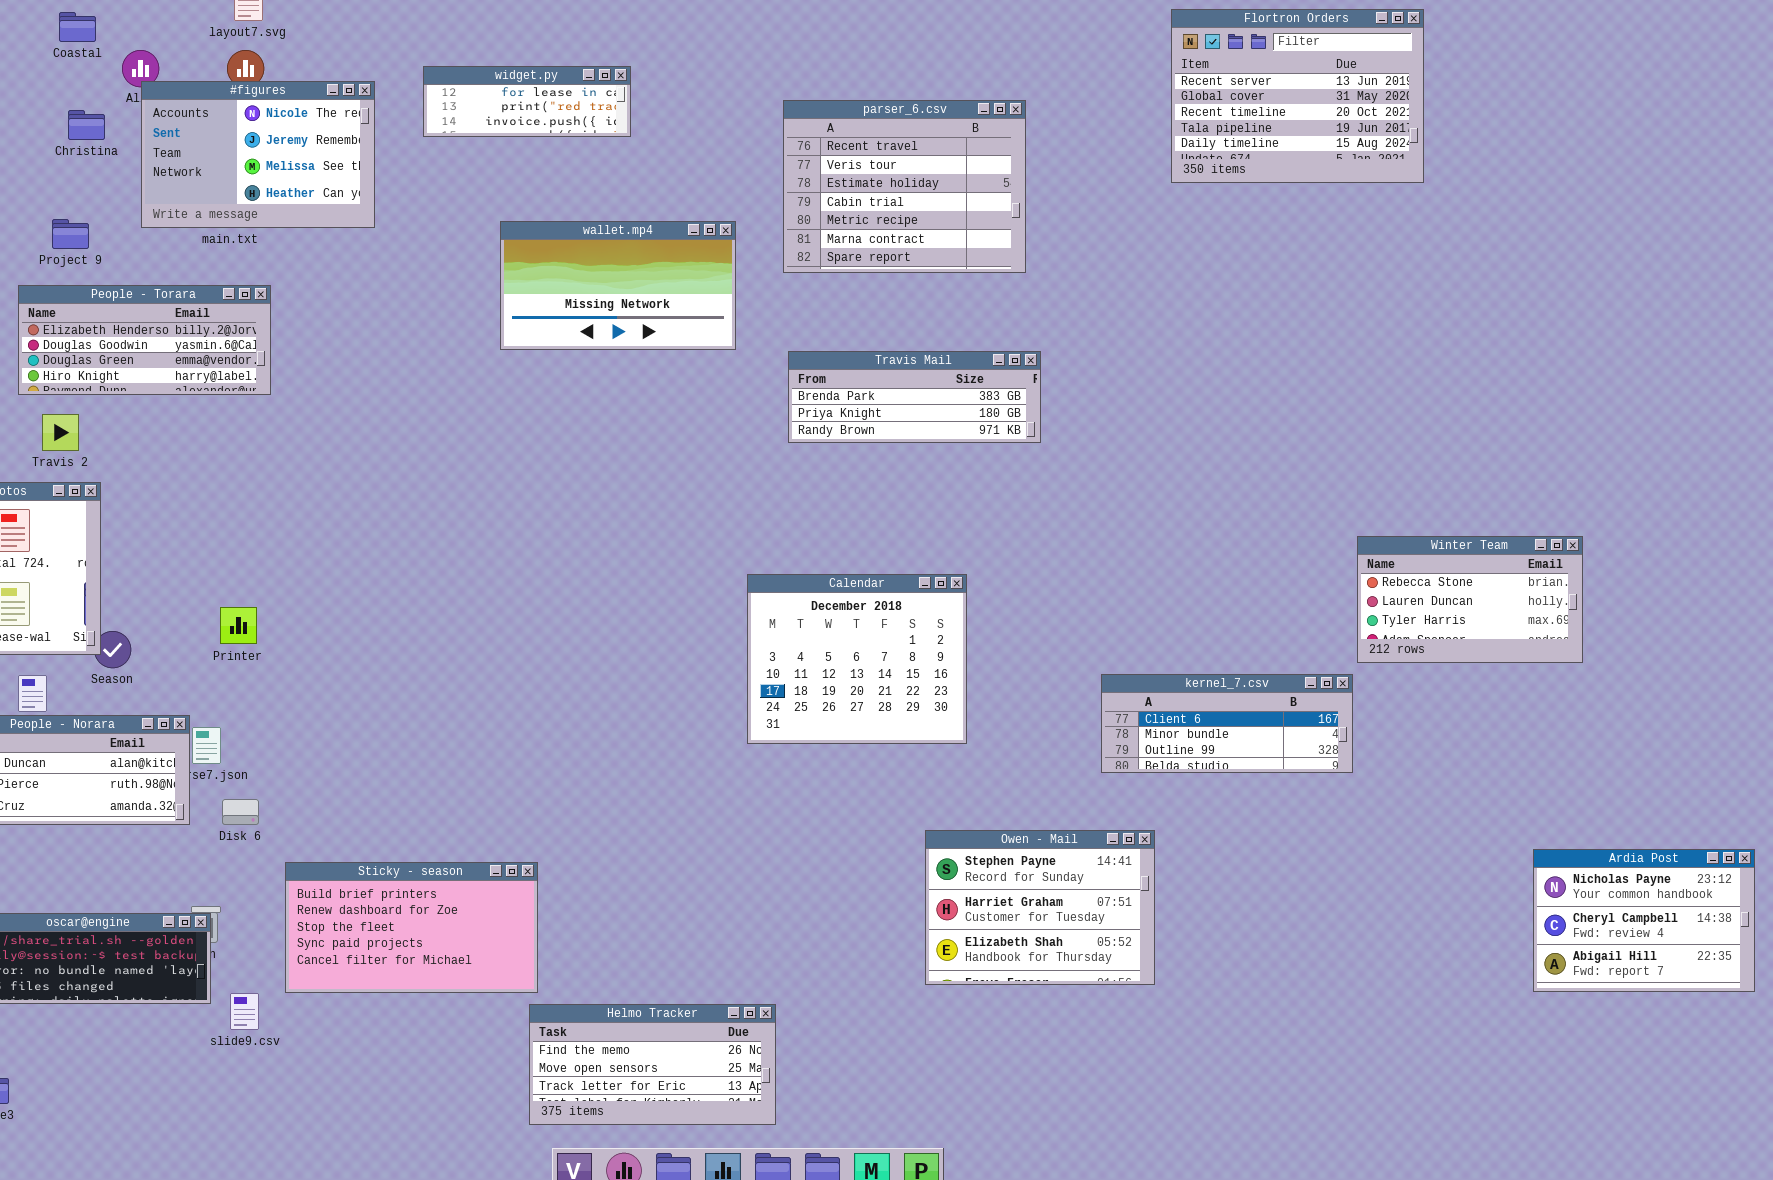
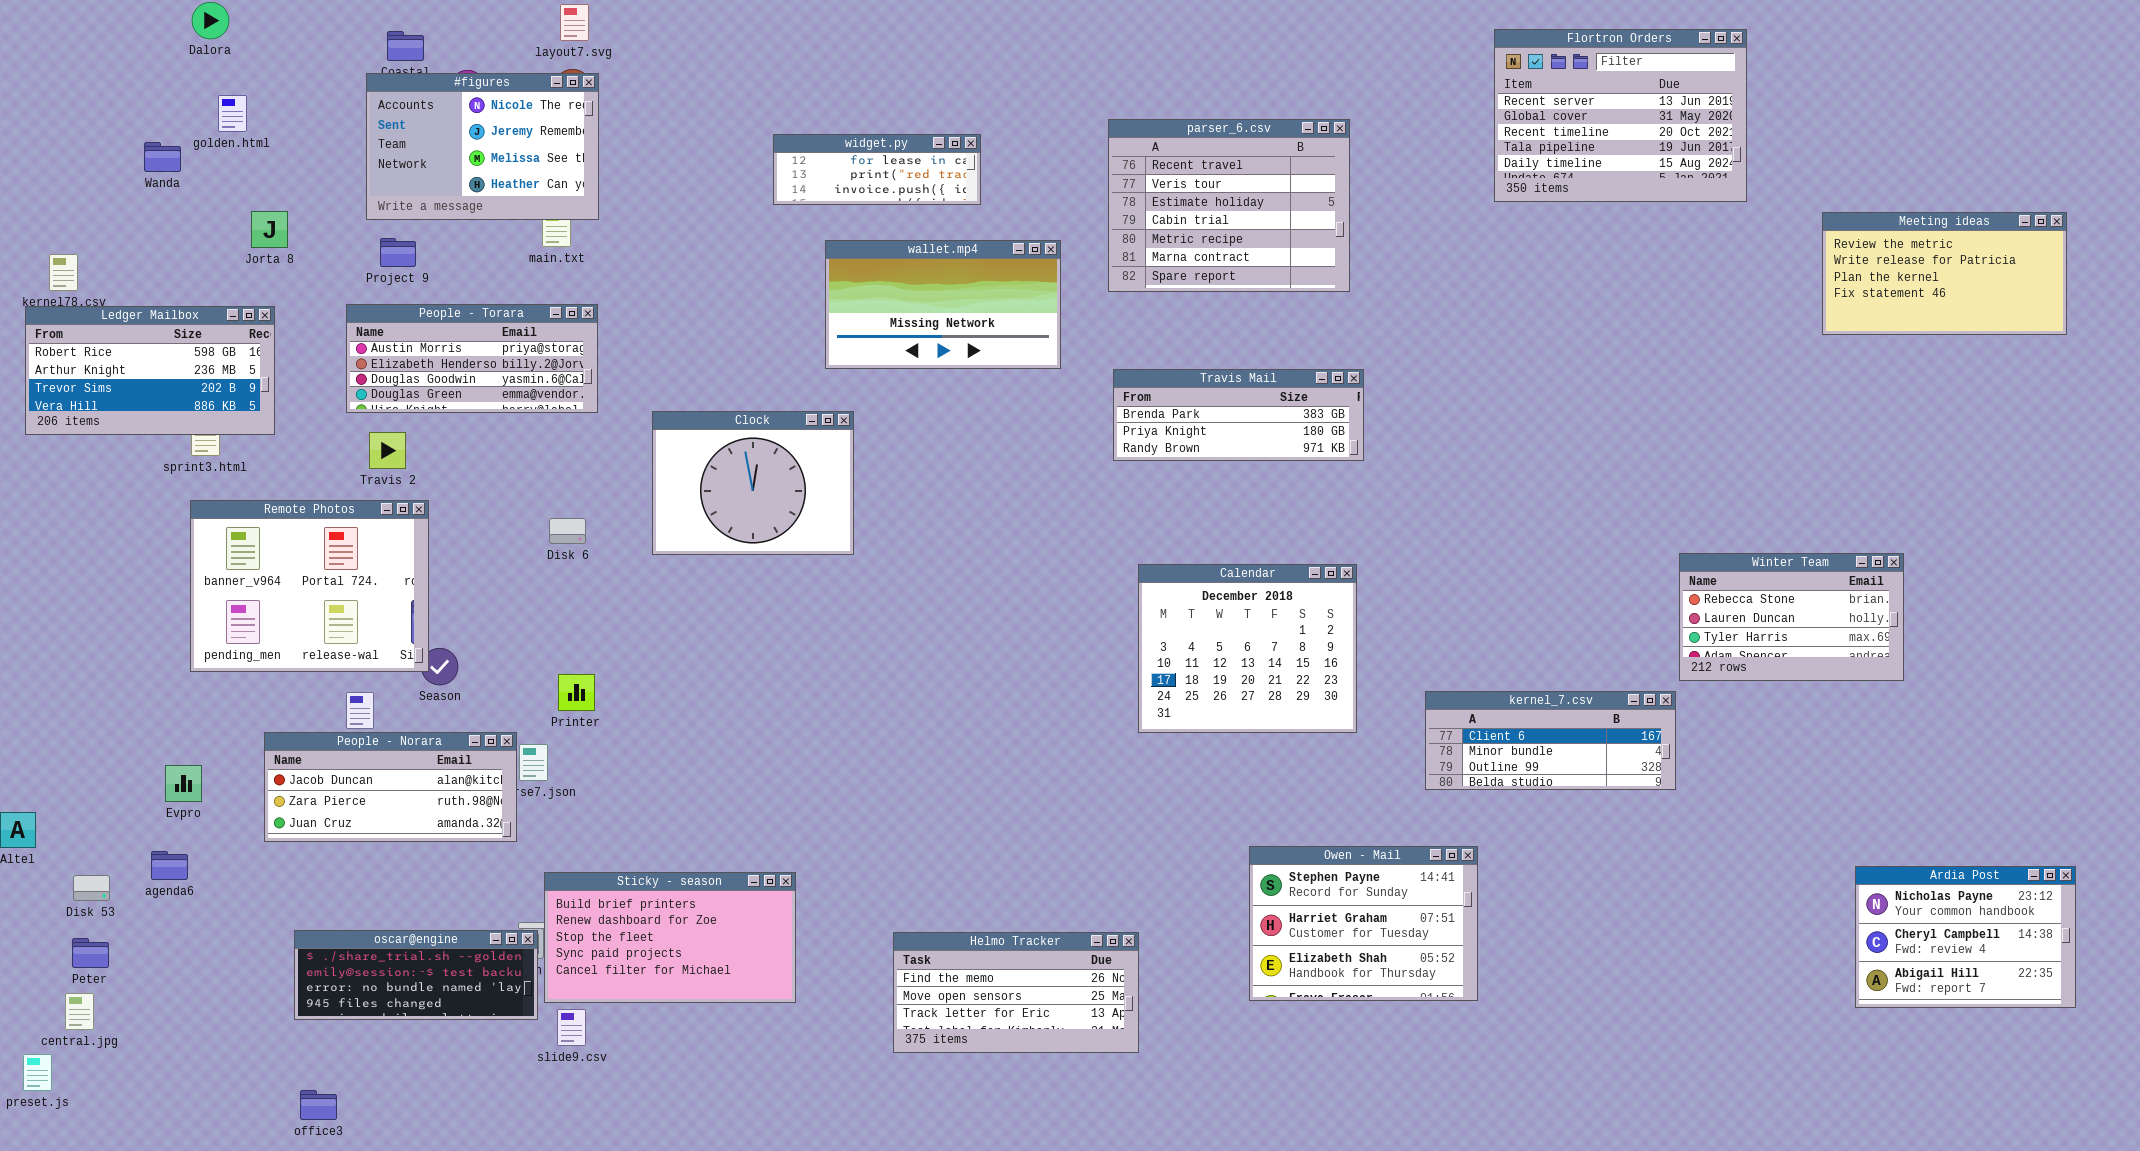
widget.py: [423,66,631,137] -> [773,134,981,205], moved
#figures: [141,81,375,228] -> [366,73,599,220], moved
Meeting ideas: none -> [1822,212,2067,335], opened
People - Torara: [18,285,271,395] -> [346,304,598,413], scrolled up 1 row
Clock: none -> [652,411,854,555], opened
Calendar: [747,574,967,744] -> [1138,564,1357,733], moved
Printer: [220,607,257,644] -> [558,674,595,711], moved
Disk 6: [222,799,259,825] -> [549,518,586,544], moved
Sticky - season: [285,862,538,993] -> [544,872,796,1003], moved
Helmo Tracker: [529,1004,776,1125] -> [893,932,1139,1053], moved

